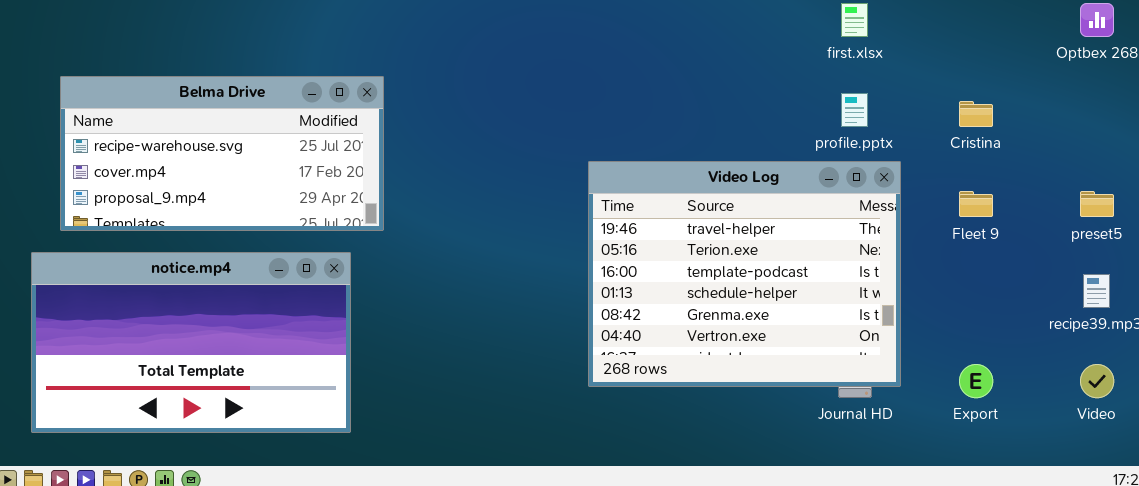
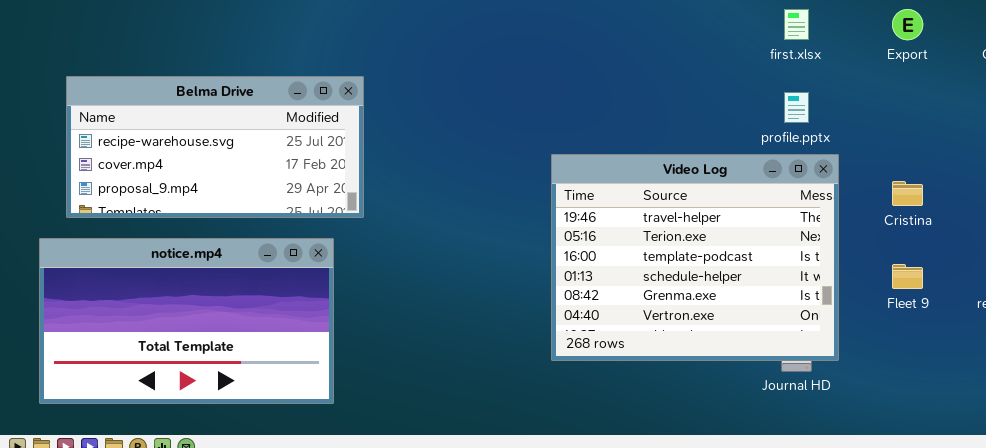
Cristina: [959,101,993,127] -> [892,181,923,206], moved
Fleet 9: [959,191,993,217] -> [892,264,923,289], moved
Export: [959,364,993,398] -> [892,9,923,40], moved

